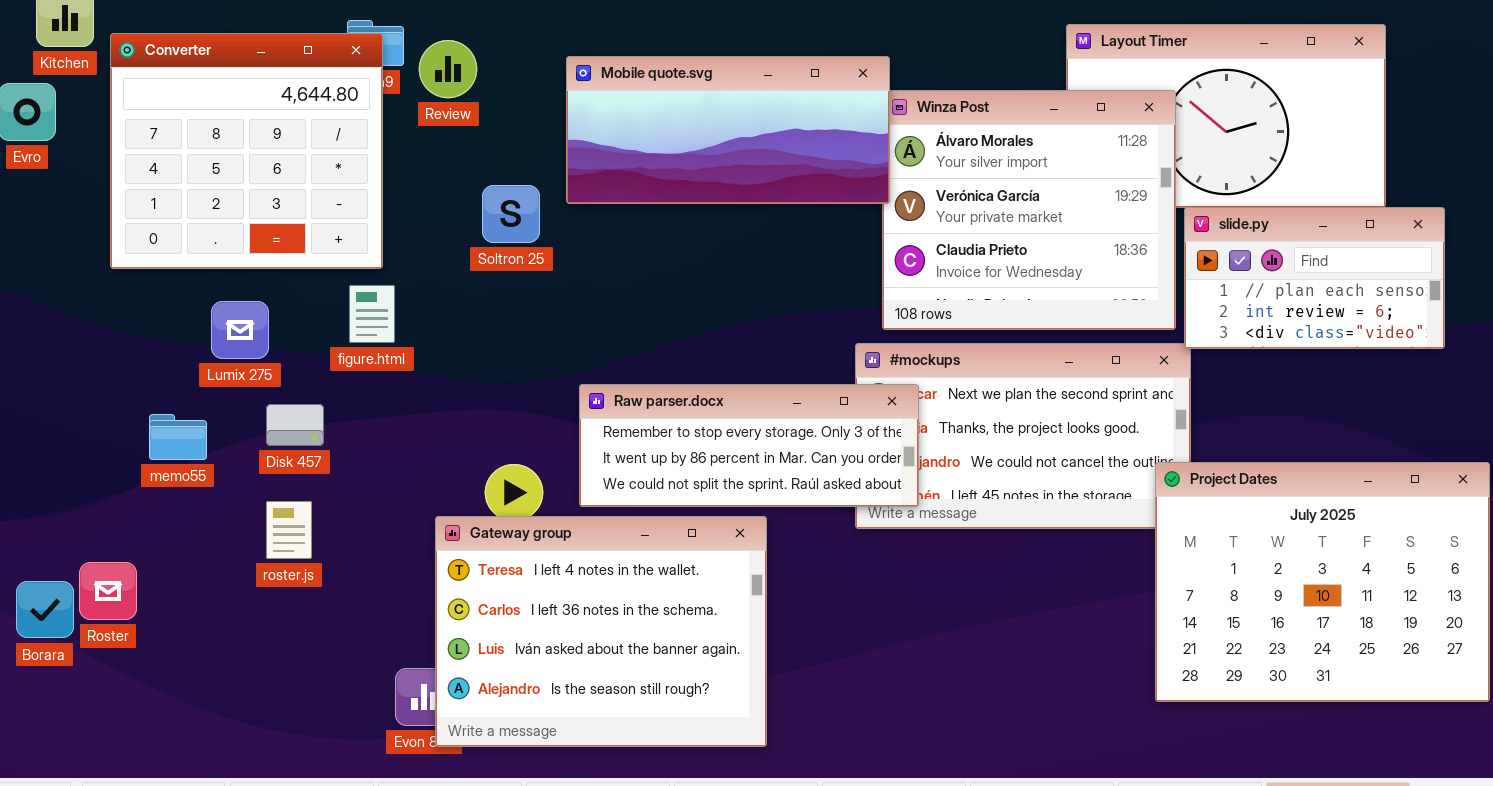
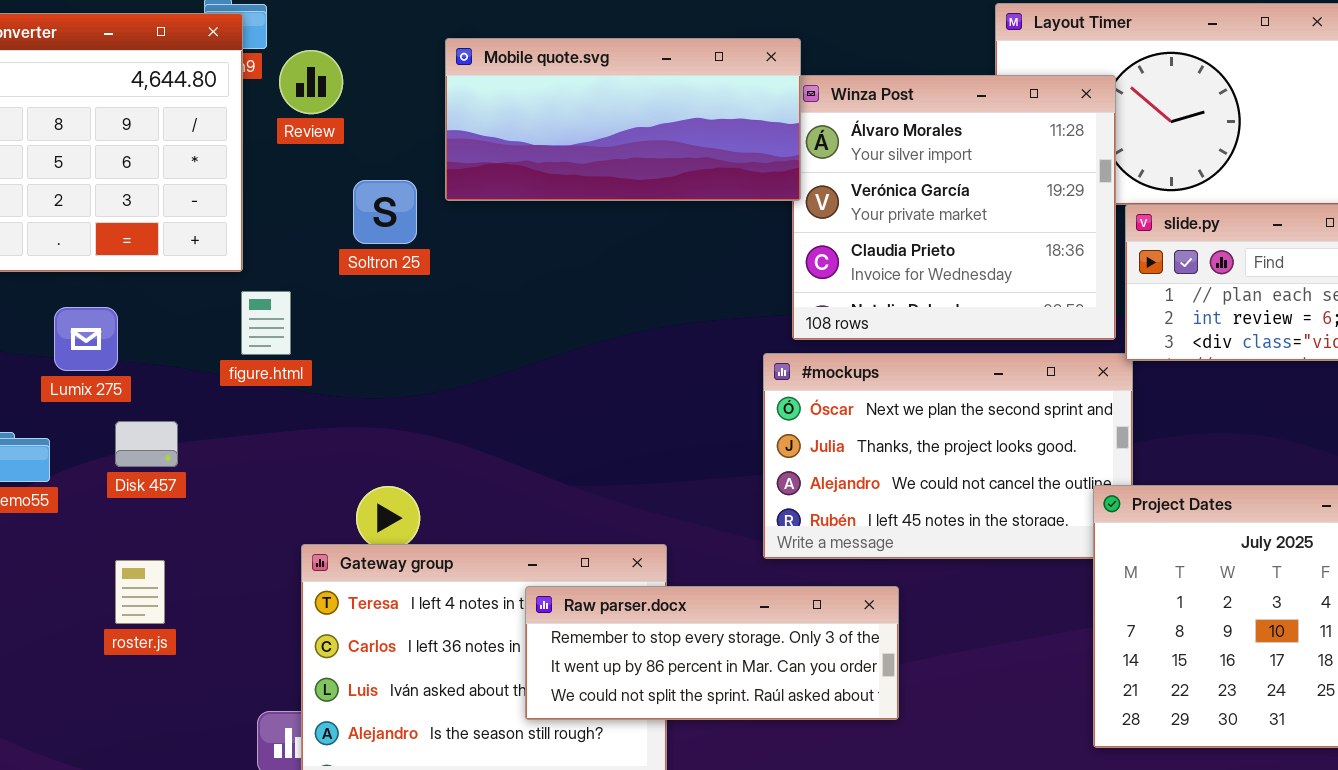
Review: [419,40,477,98] -> [279,50,343,114], moved
figure.html: [349,285,395,343] -> [241,291,291,355], moved
Raw parser.docx: [579,384,919,507] -> [525,586,899,720], moved
roster.js: [266,501,312,559] -> [115,560,165,624], moved

